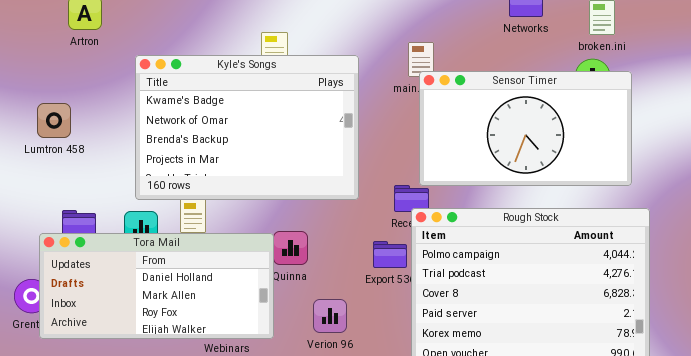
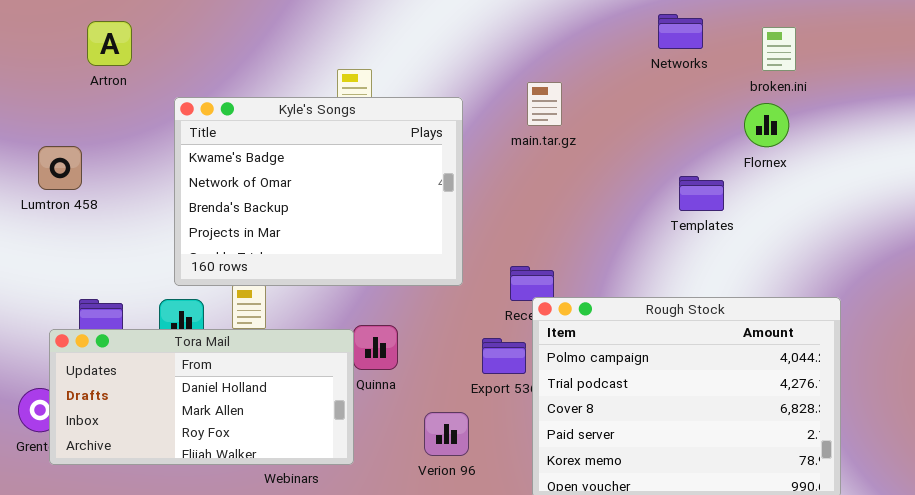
Sensor Timer: [419,71,632,186] -> none, closed
Lumtron 458: [37,103,71,138] -> [38,146,82,190], moved
Verion 96: [313,299,347,333] -> [424,412,469,456], moved

